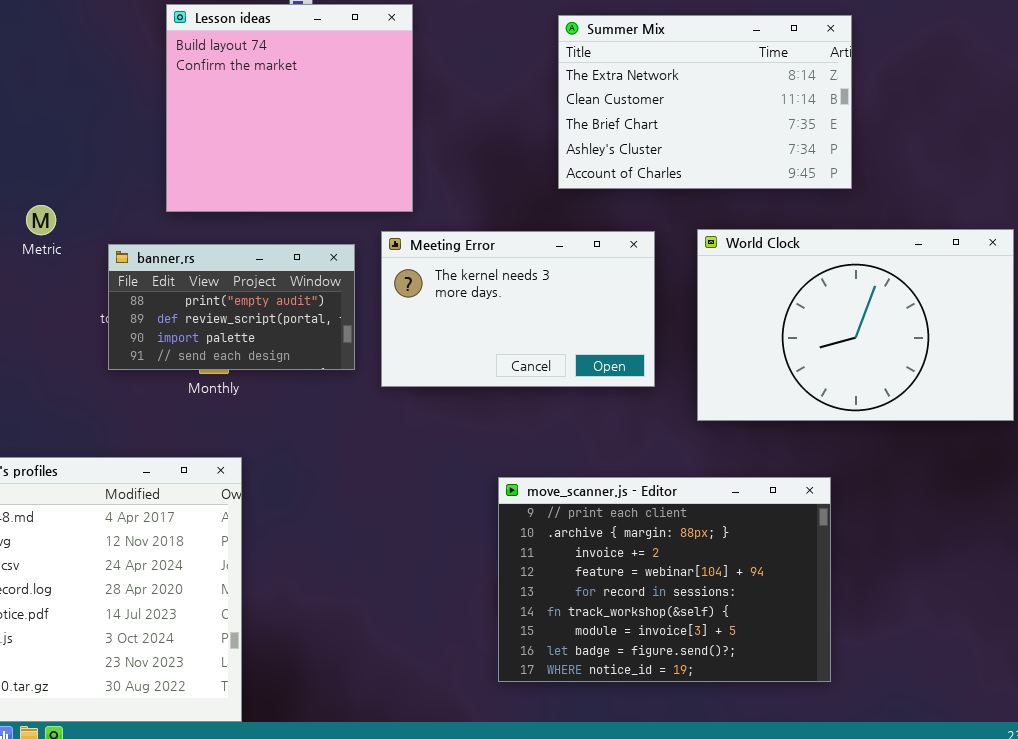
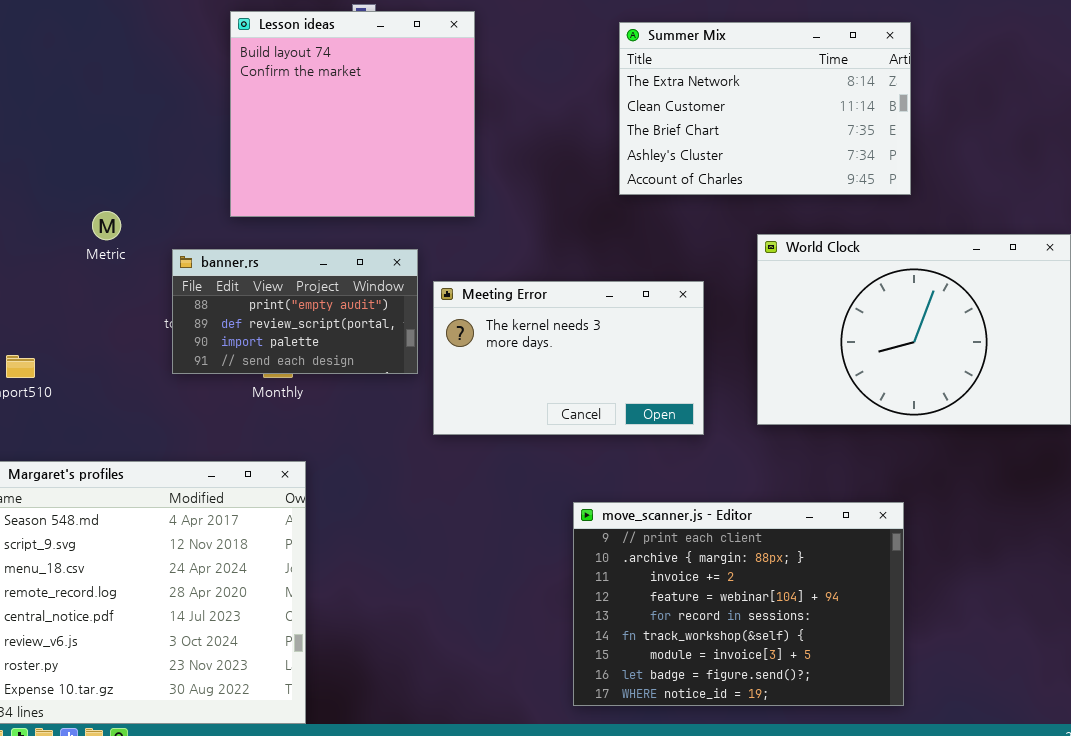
Meeting Error: [381,231,655,387] -> [433,281,704,435], moved
move_scanner.js - Editor: [498,477,831,682] -> [573,502,904,706], moved

